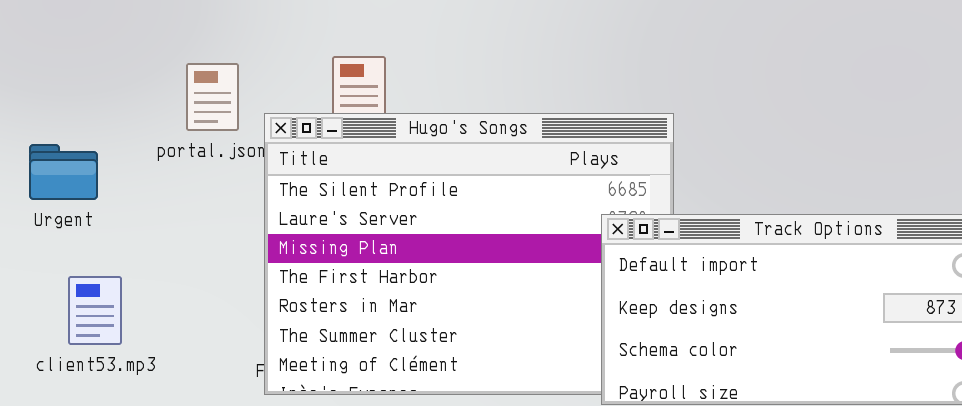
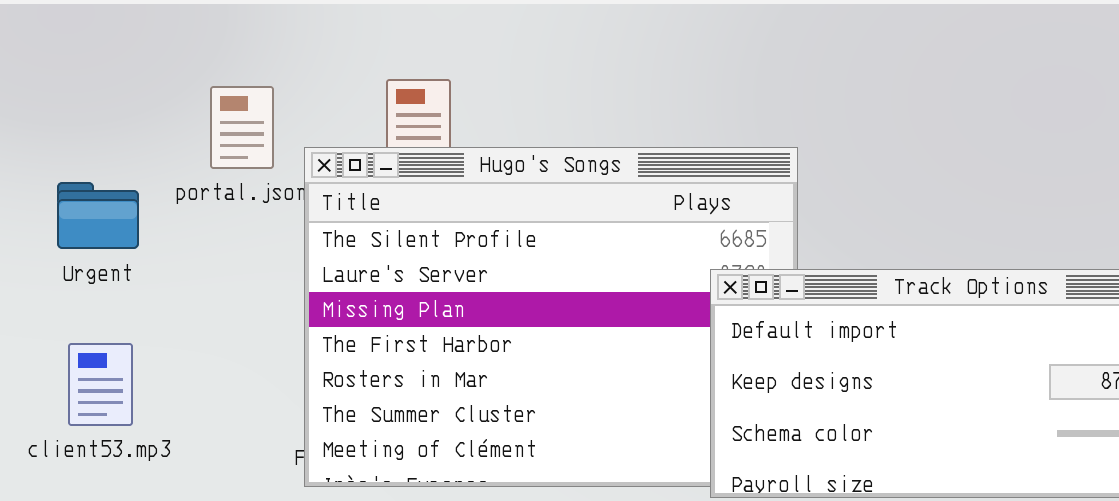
Urgent: [29,144,98,200] -> [57,182,139,249], moved

